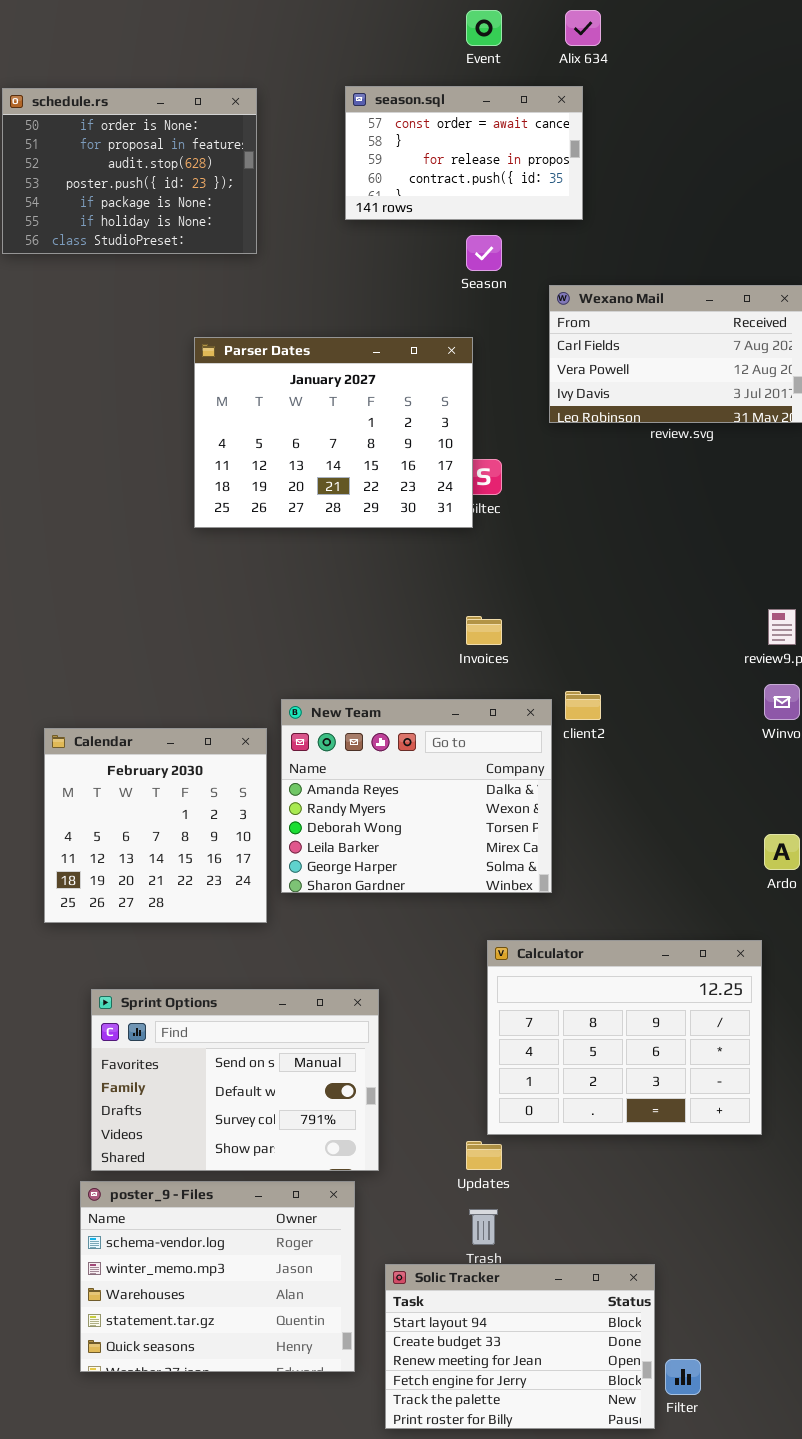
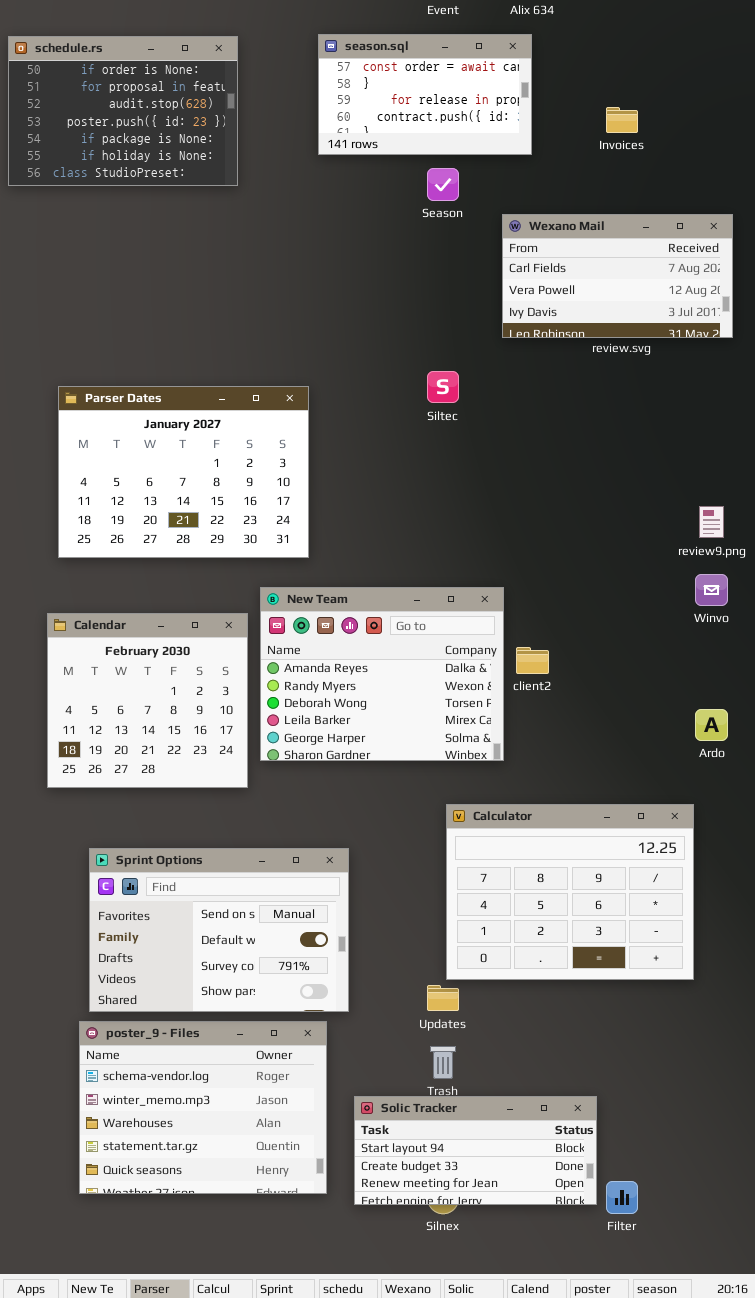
Parser Dates: [194,337,473,528] -> [58,386,309,558], moved
Invoices: [466,616,502,645] -> [606,107,638,133], moved
client2: [565,691,601,720] -> [516,647,549,674], moved
Solic Tracker: [385,1264,655,1429] -> [354,1096,597,1205], resized

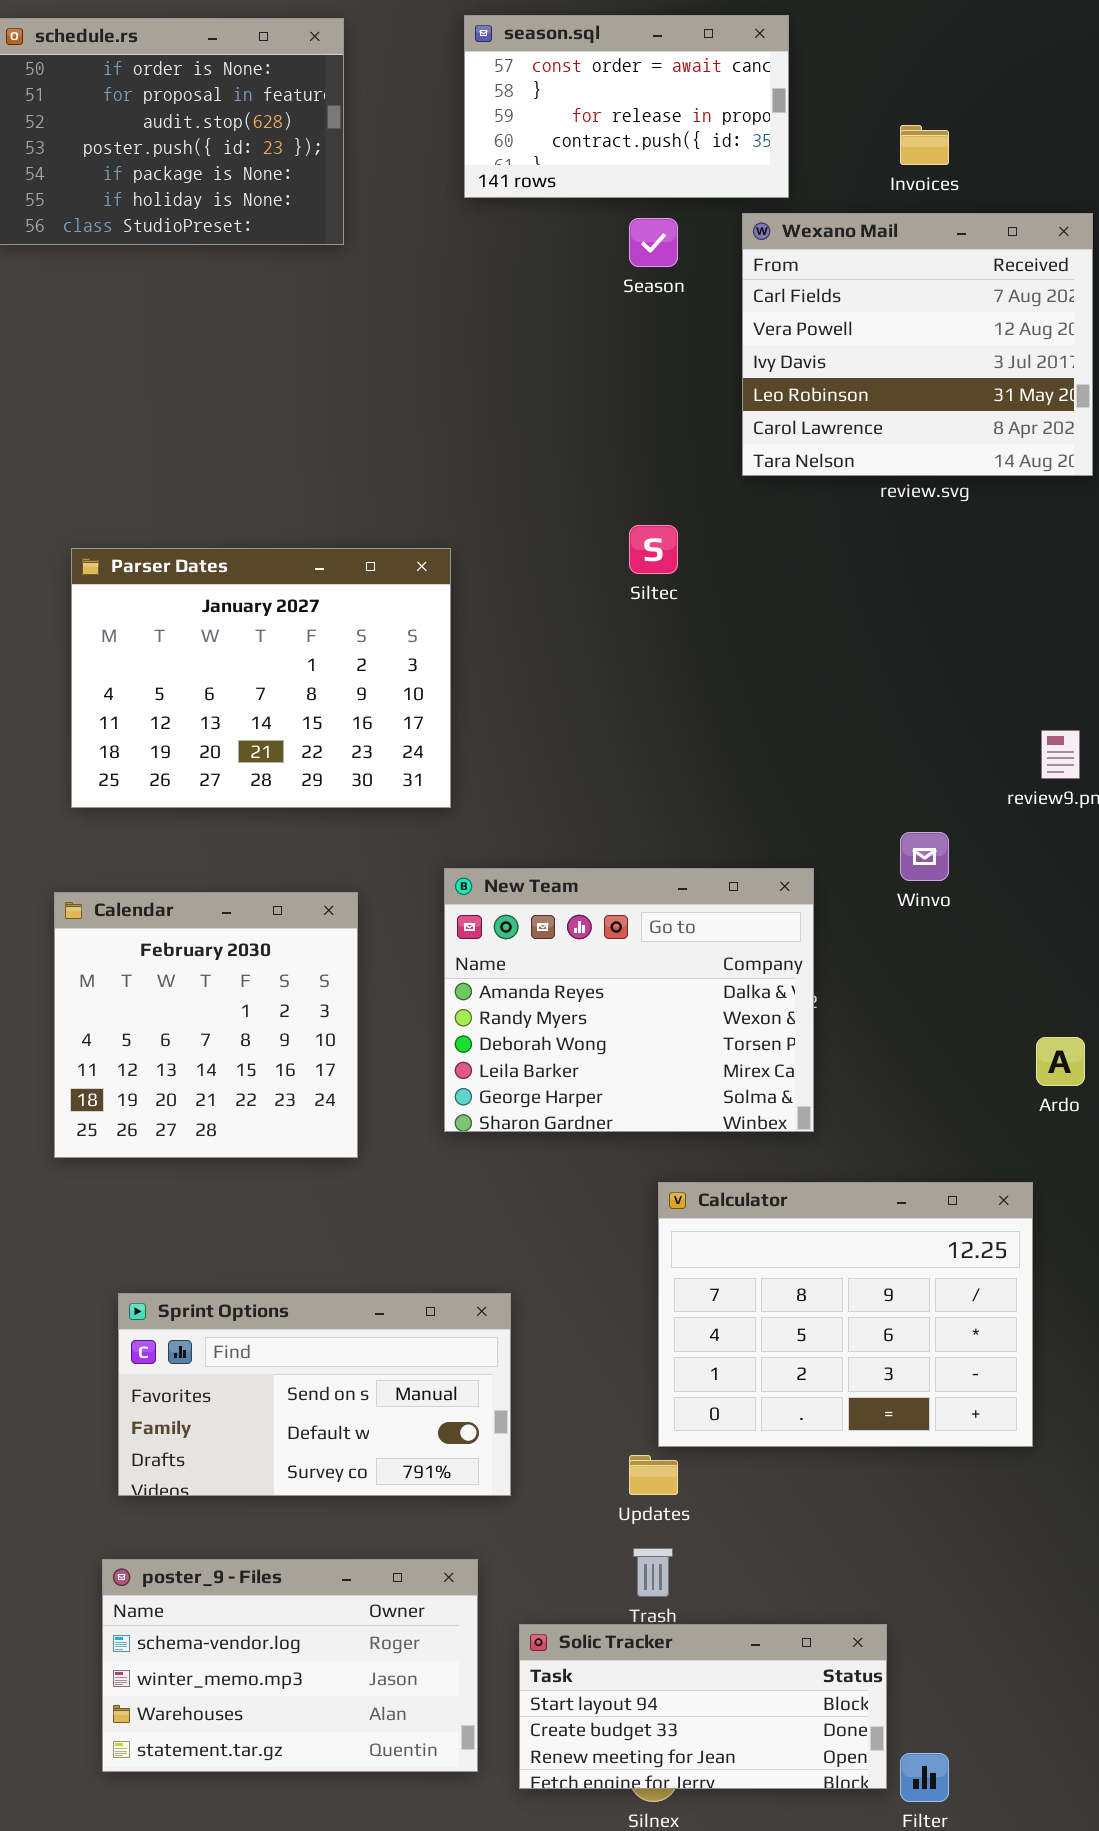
Wexano Mail: [502,214,733,338] -> [742,213,1093,476], resized
Winvo: [695,574,728,606] -> [900,832,949,881], moved
New Team: [260,587,504,761] -> [444,868,814,1132], moved
Sprint Options: [89,848,349,1012] -> [118,1293,511,1496], resized
poster_9 - Files: [79,1021,327,1194] -> [102,1559,478,1772], resized

